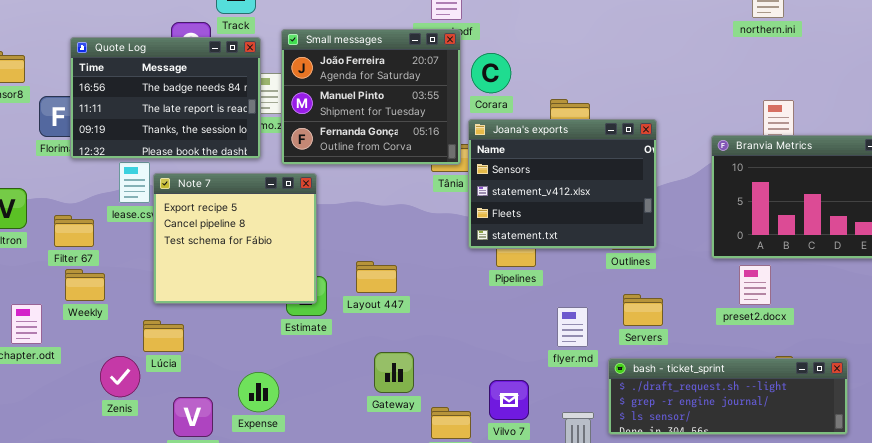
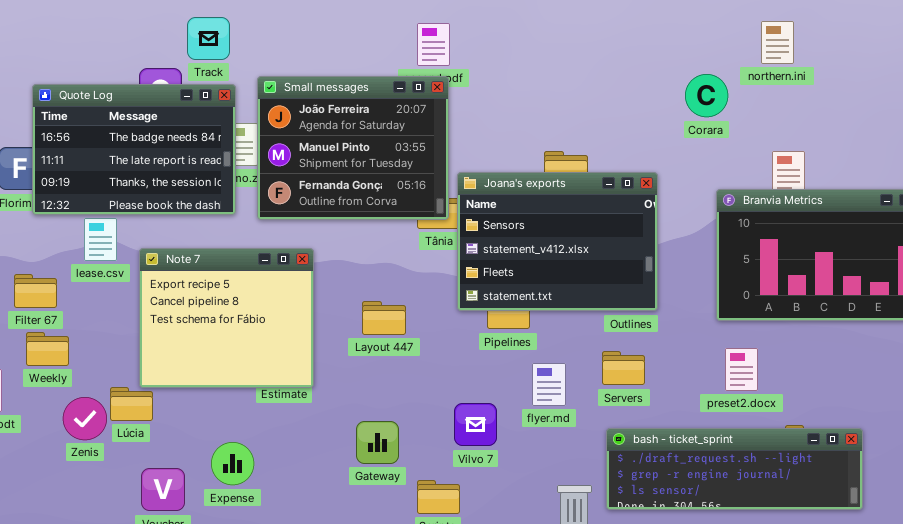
Corara: [471,53,511,93] -> [685,74,728,117], moved
Note 7: [153,173,317,304] -> [139,248,314,388], moved
Layout 447: [356,261,397,293] -> [362,301,406,335], moved
preset2.docx: [739,265,771,305] -> [725,348,758,391], moved
Servers: [623,294,663,326] -> [602,351,645,385], moved
flyer.md: [557,307,588,347] -> [532,363,566,406], moved
Zenis: [100,356,140,397] -> [63,397,107,440], moved
Vilvo 7: [489,380,529,420] -> [454,403,497,446], moved

